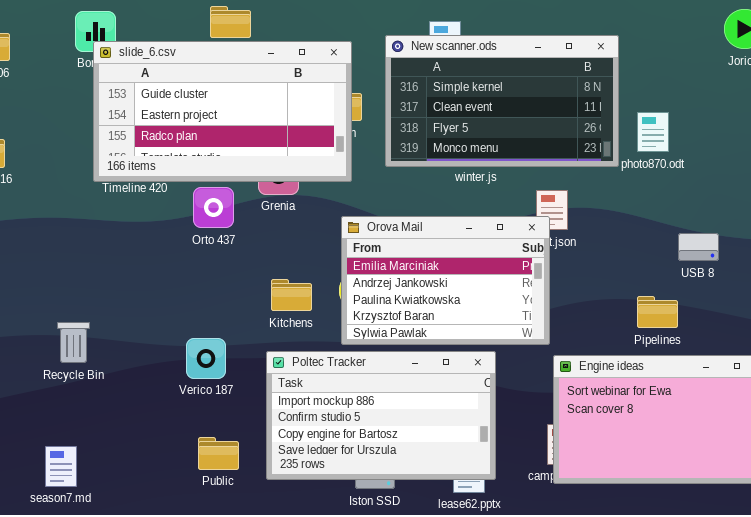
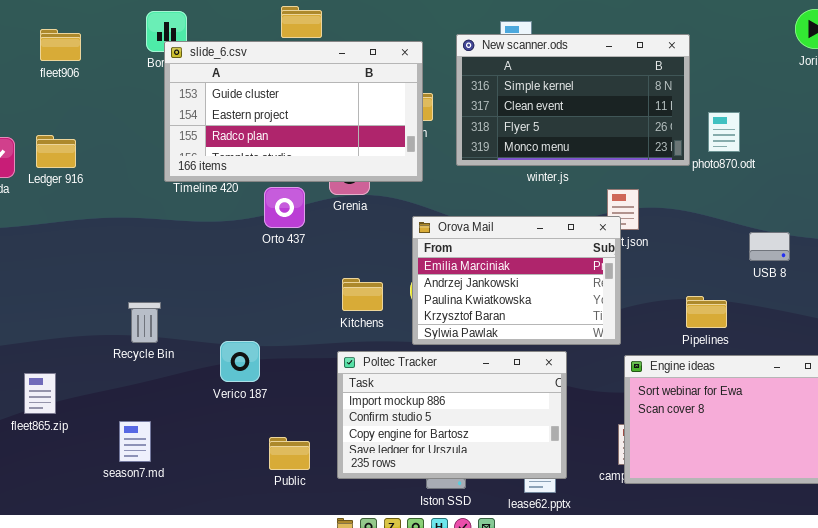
Pipelines: [637,296,678,328] -> [686,296,727,328], moved
Recycle Bin: [57,322,90,363] -> [128,302,161,343], moved
Verico 187: [186,338,226,379] -> [220,341,260,382], moved
season7.md: [45,446,77,487] -> [119,421,151,462], moved

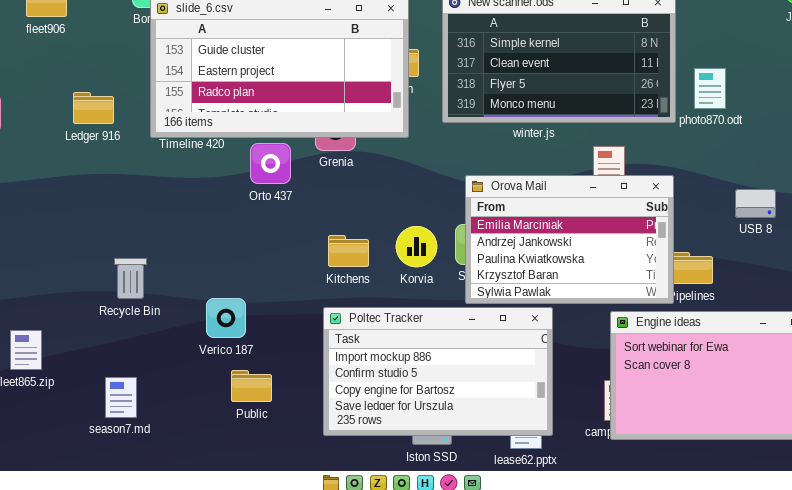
Ledger 916: [36,135,76,168] -> [73,92,114,124], moved
Orova Mail: [412,216,621,345] -> [465,175,674,304], moved
Public: [269,437,310,470] -> [231,370,272,402], moved

